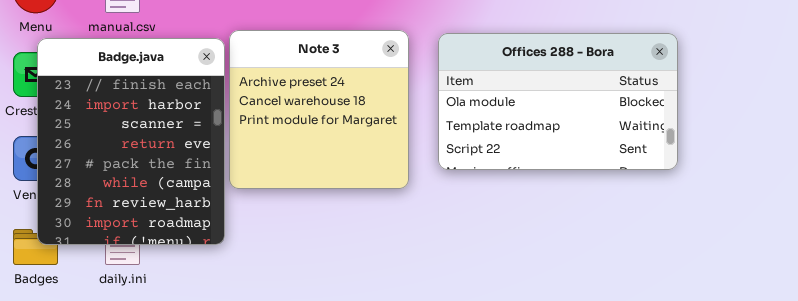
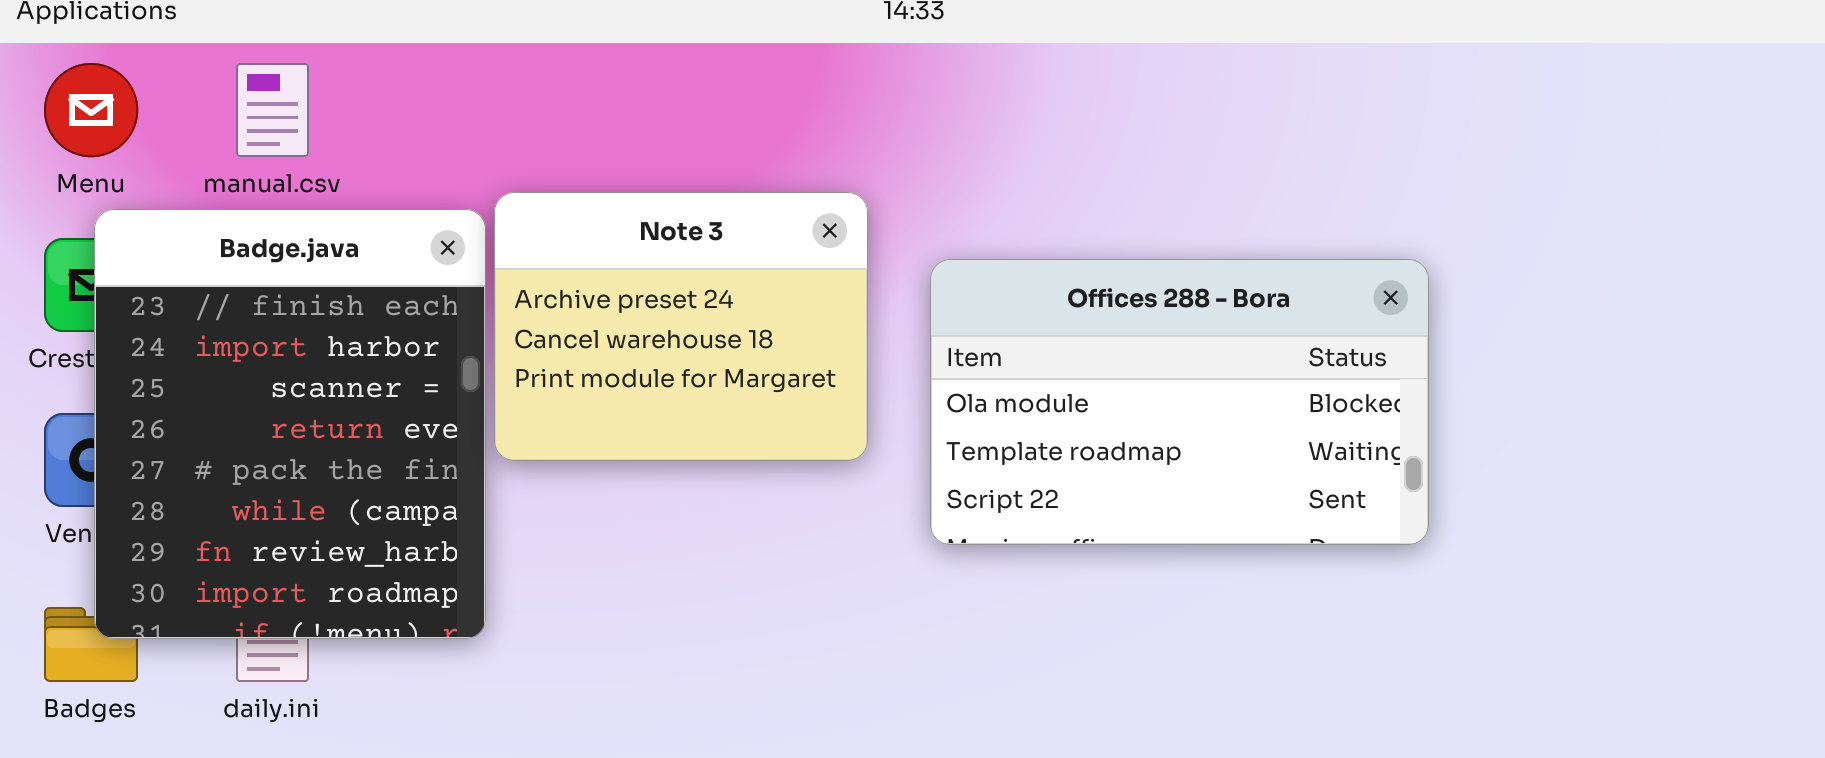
Note 3: [229,30,409,189] -> [494,192,868,461], resized
Offices 288 - Bora: [438,33,678,170] -> [930,259,1429,545], moved

